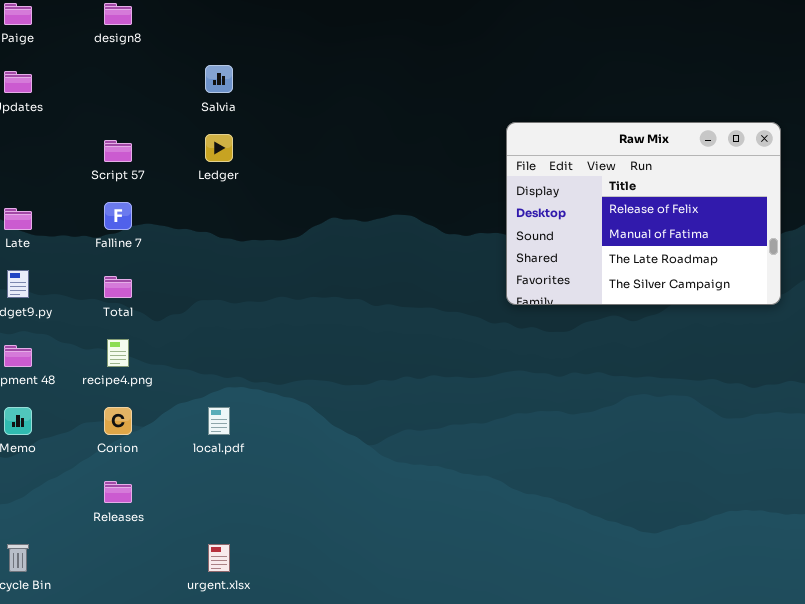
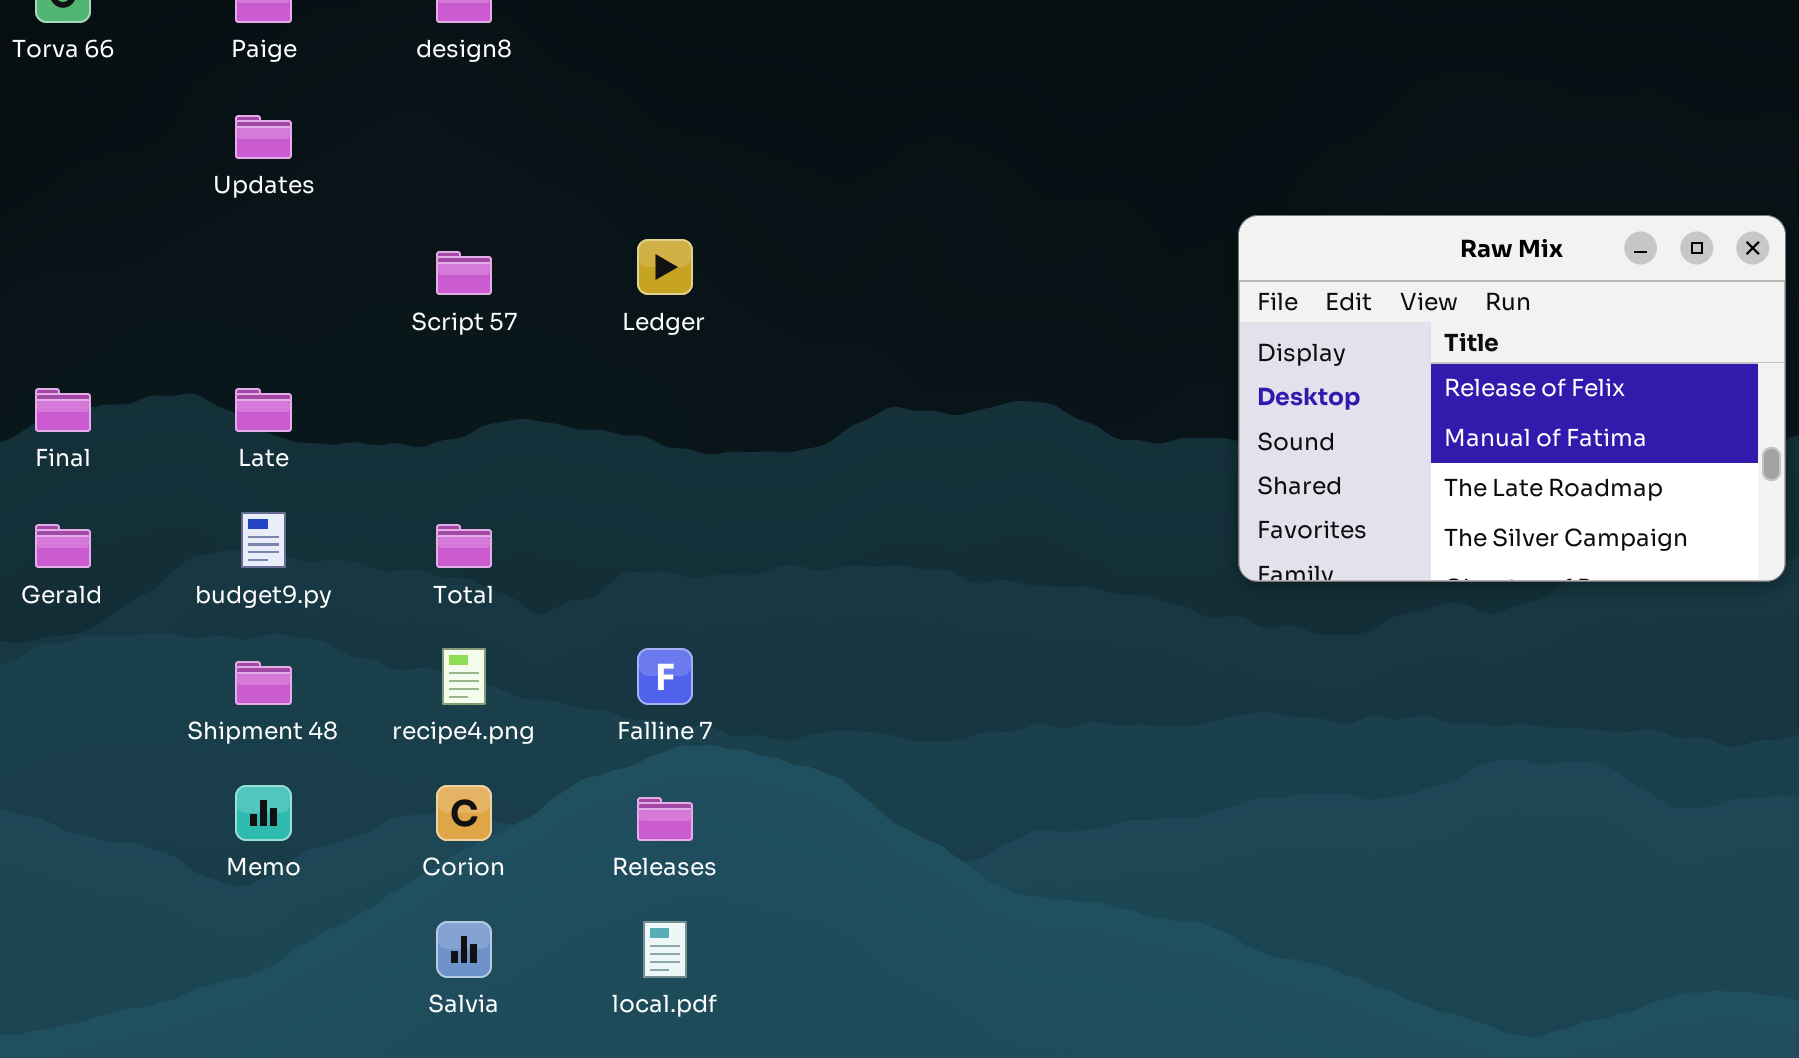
Salvia: [205,65,233,93] -> [436,921,492,978], moved
Falline 7: [104,202,132,230] -> [637,648,693,705], moved
local.pdf: [208,407,230,435] -> [643,921,687,978], moved
Releases: [104,481,132,503] -> [637,797,693,841], moved

